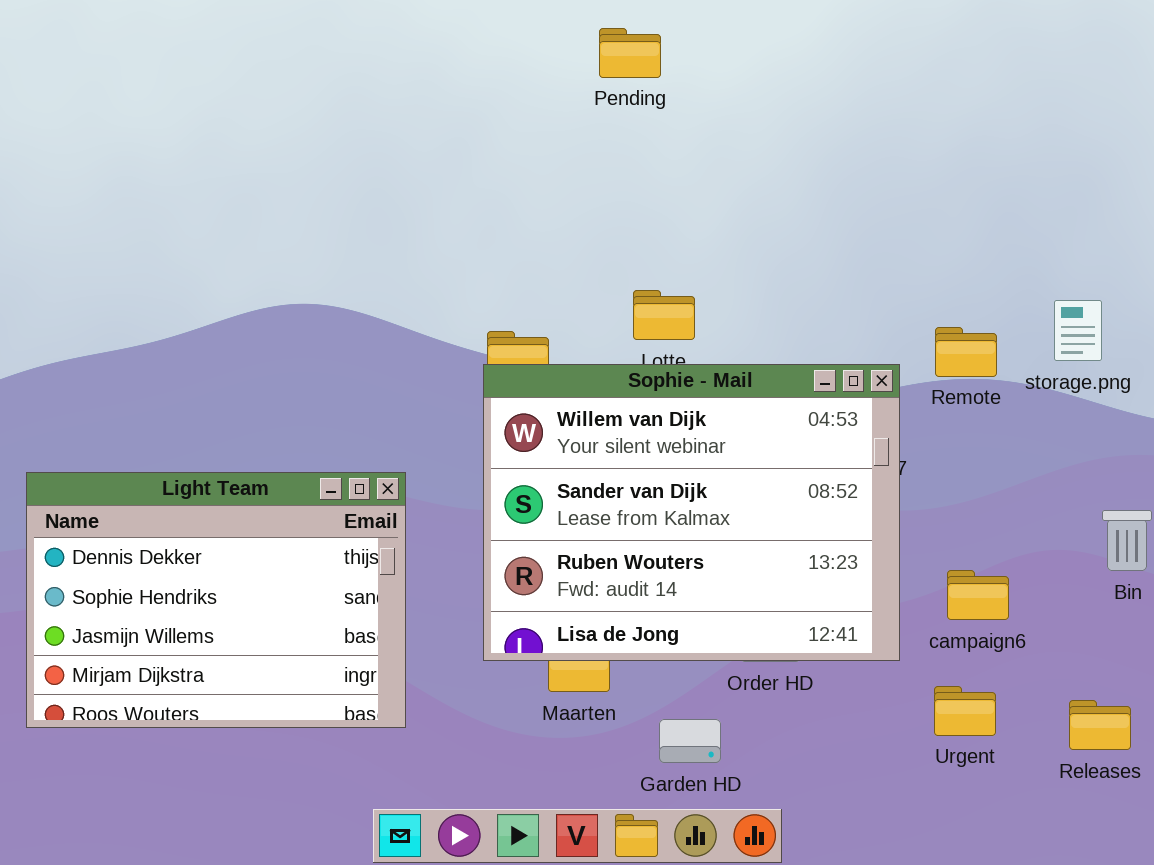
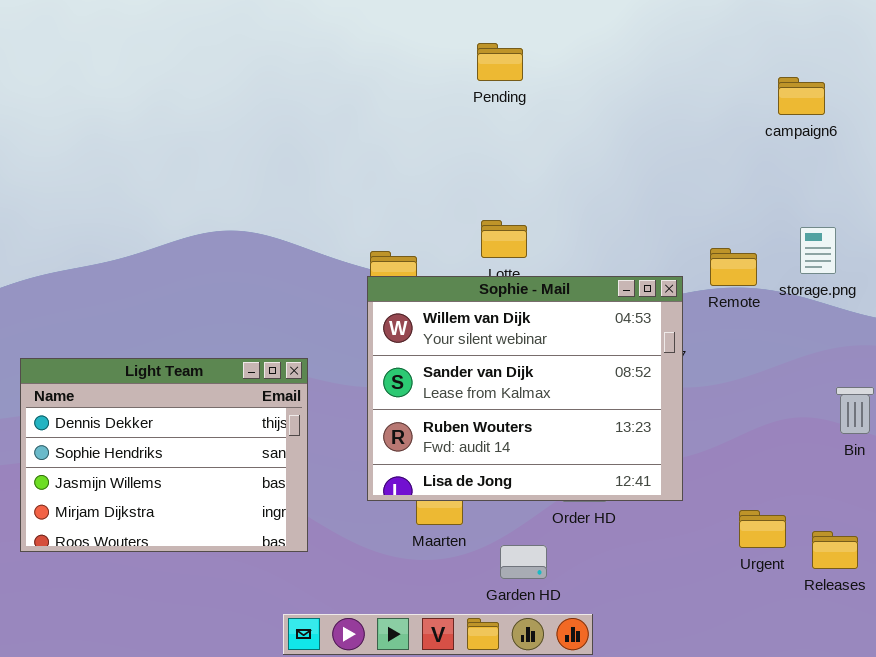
Pending: [599,28,661,78] -> [477,43,523,81], moved
campaign6: [947,570,1009,620] -> [778,77,825,115], moved
Urgent: [934,686,996,736] -> [739,510,786,548], moved

